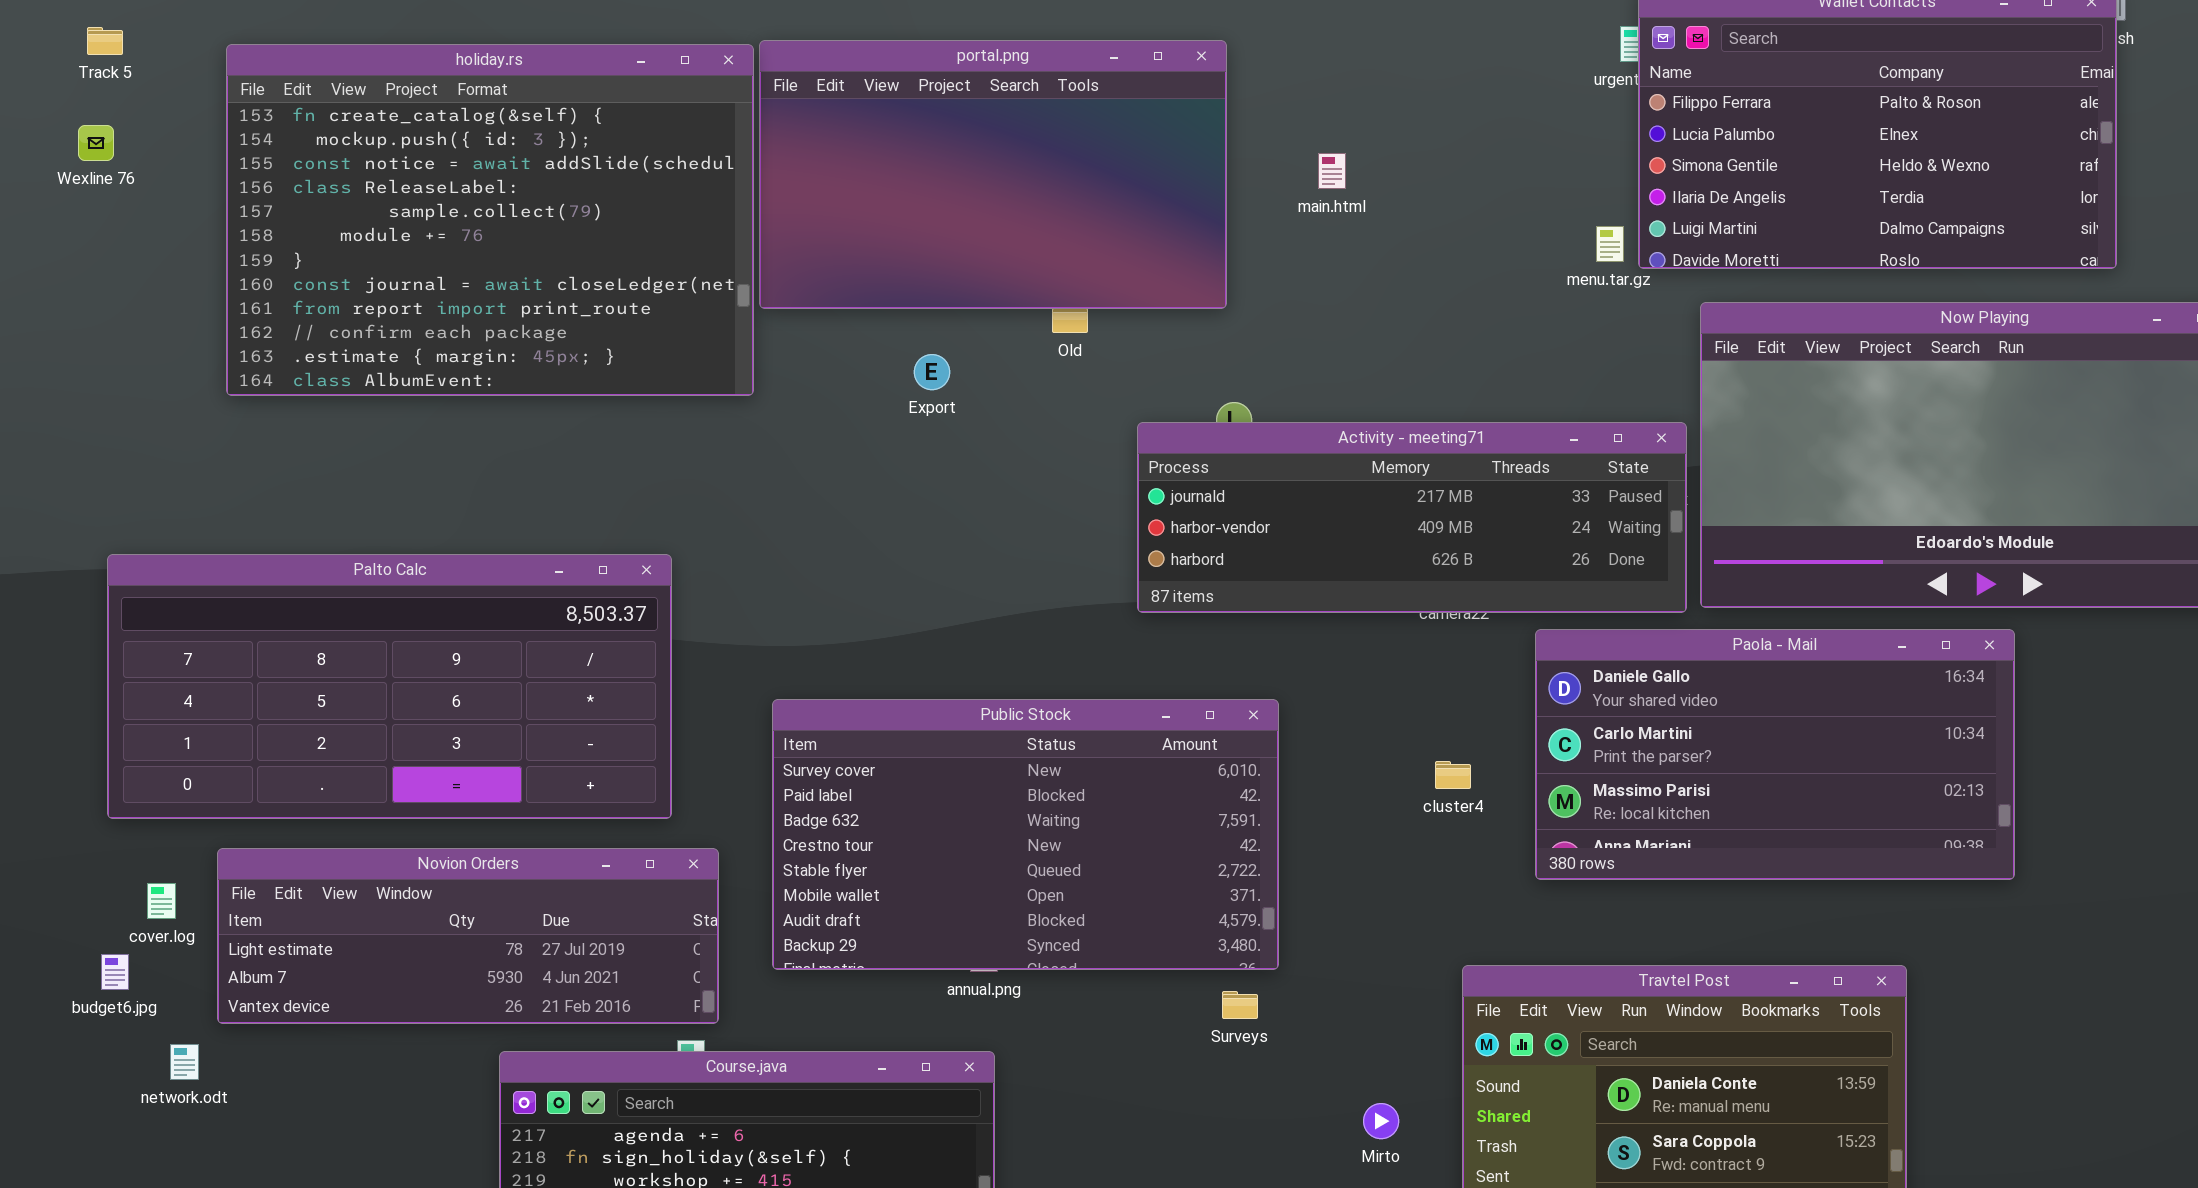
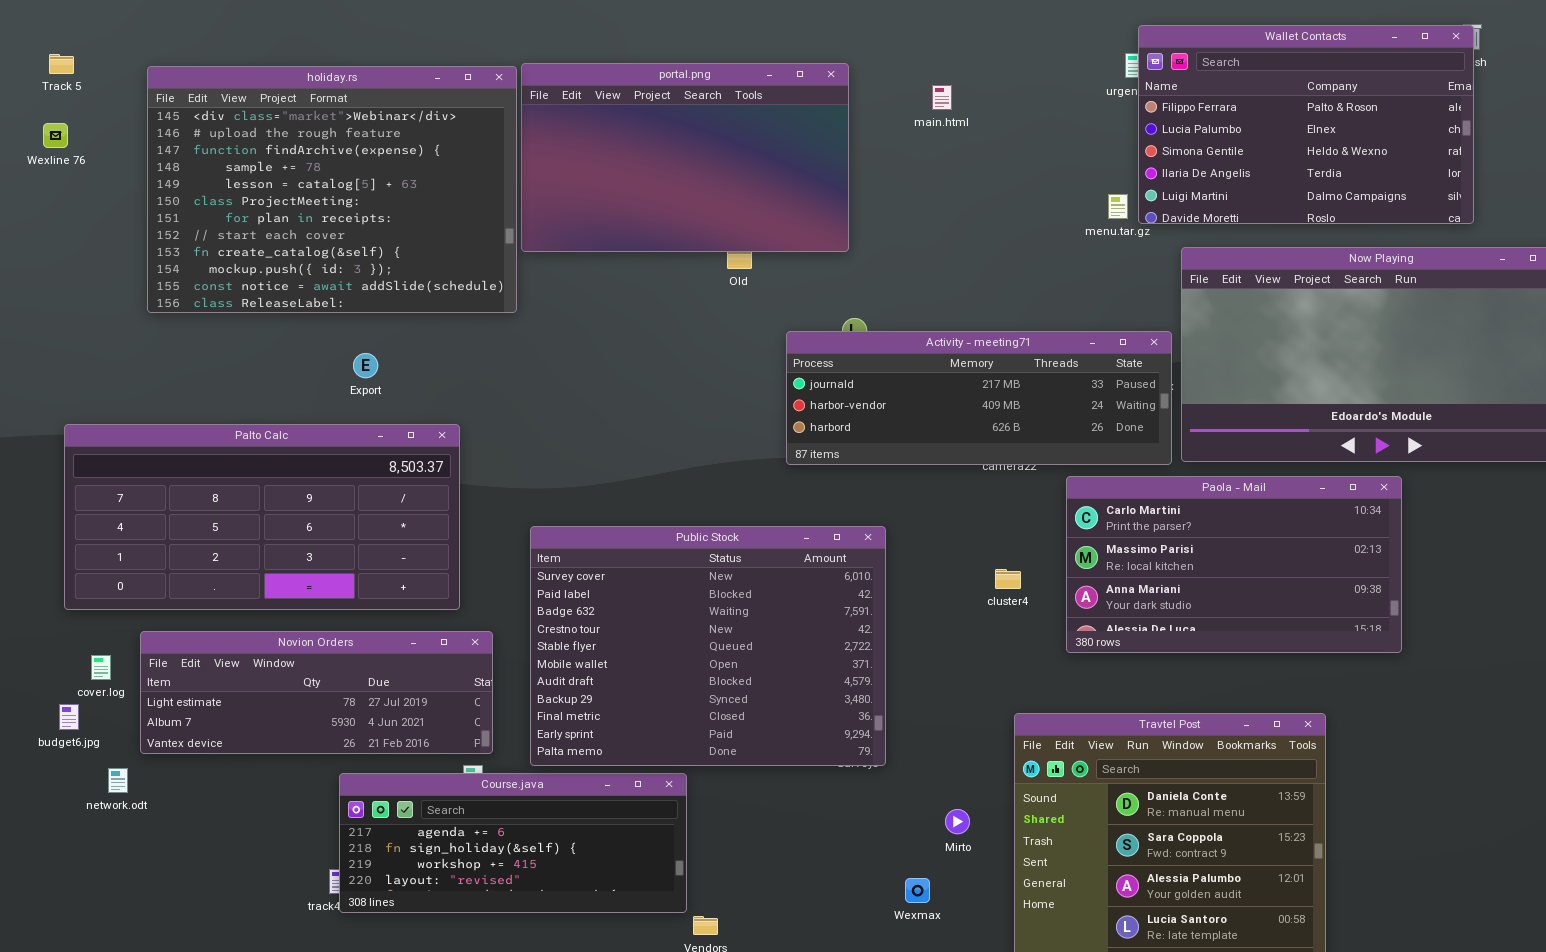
holiday.rs: [226,44,754,396] -> [147,66,517,313], scrolled up 8 rows
main.html: [1318,153,1346,189] -> [932,85,952,110], moved
Export: [914,354,950,390] -> [353,353,378,378], moved
Paola - Mail: [1535,629,2015,880] -> [1066,476,1402,653], scrolled down 1 row
Public Stock: [772,699,1279,970] -> [530,526,886,766], resized

